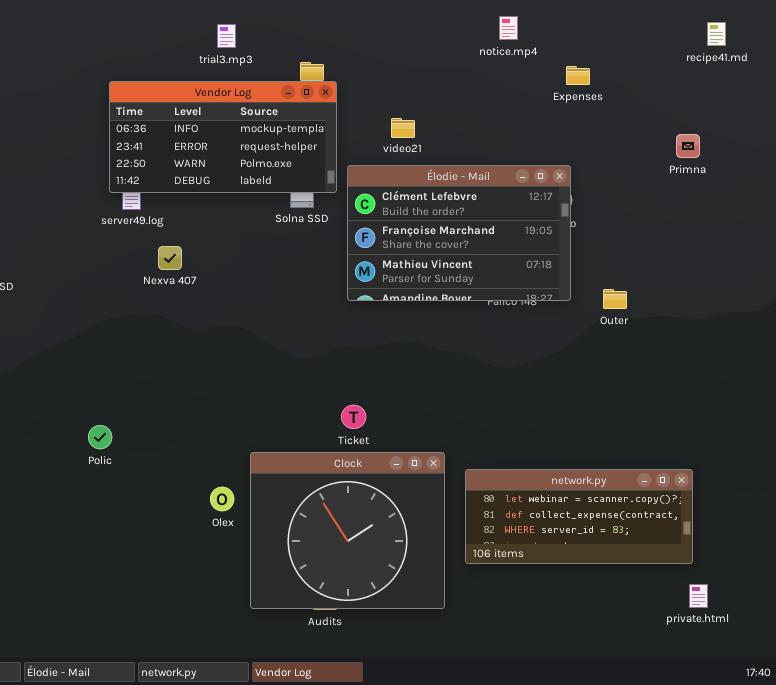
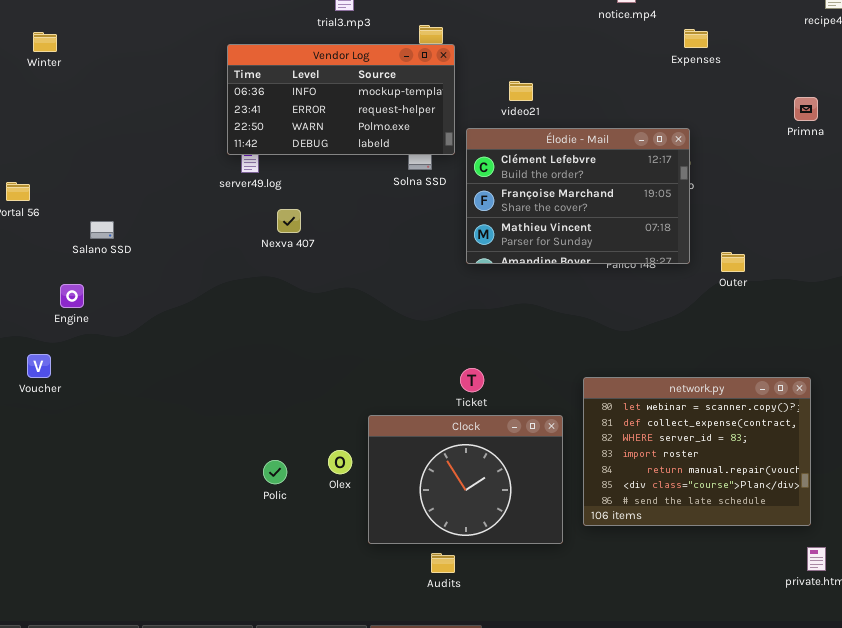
Polic: [88,425,112,449] -> [263,460,287,484], moved
Clock: [250,452,445,609] -> [368,415,563,544], resized
network.py: [465,469,693,564] -> [583,377,811,526], resized

